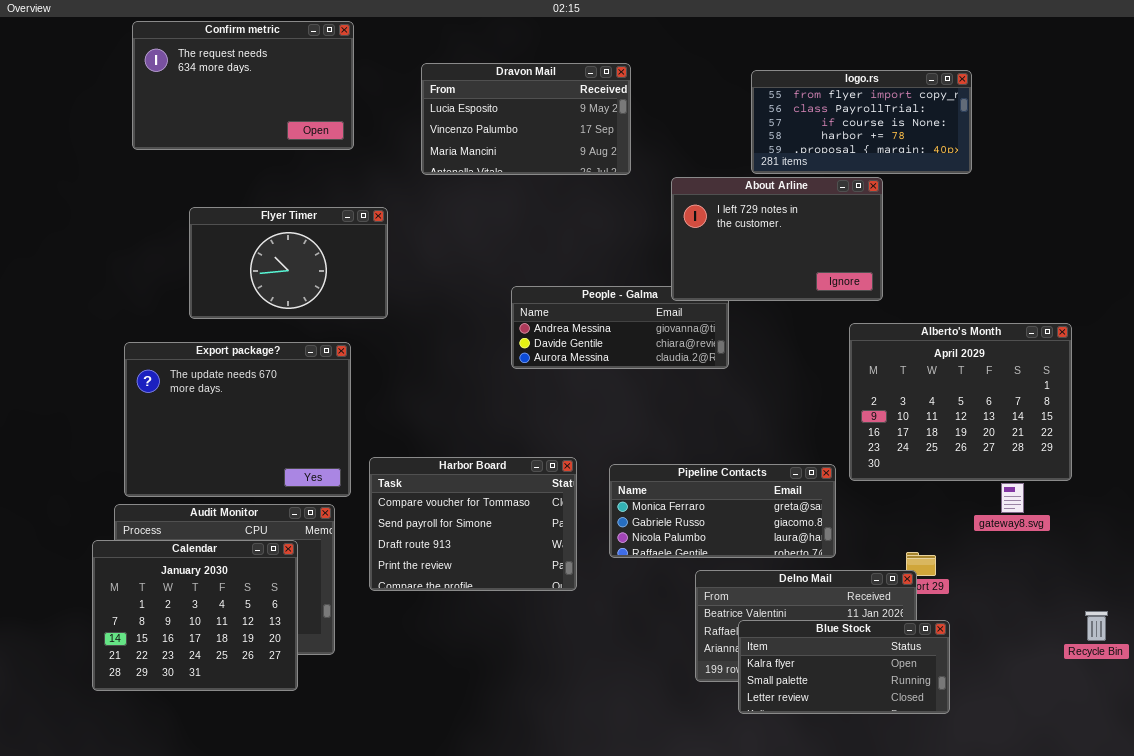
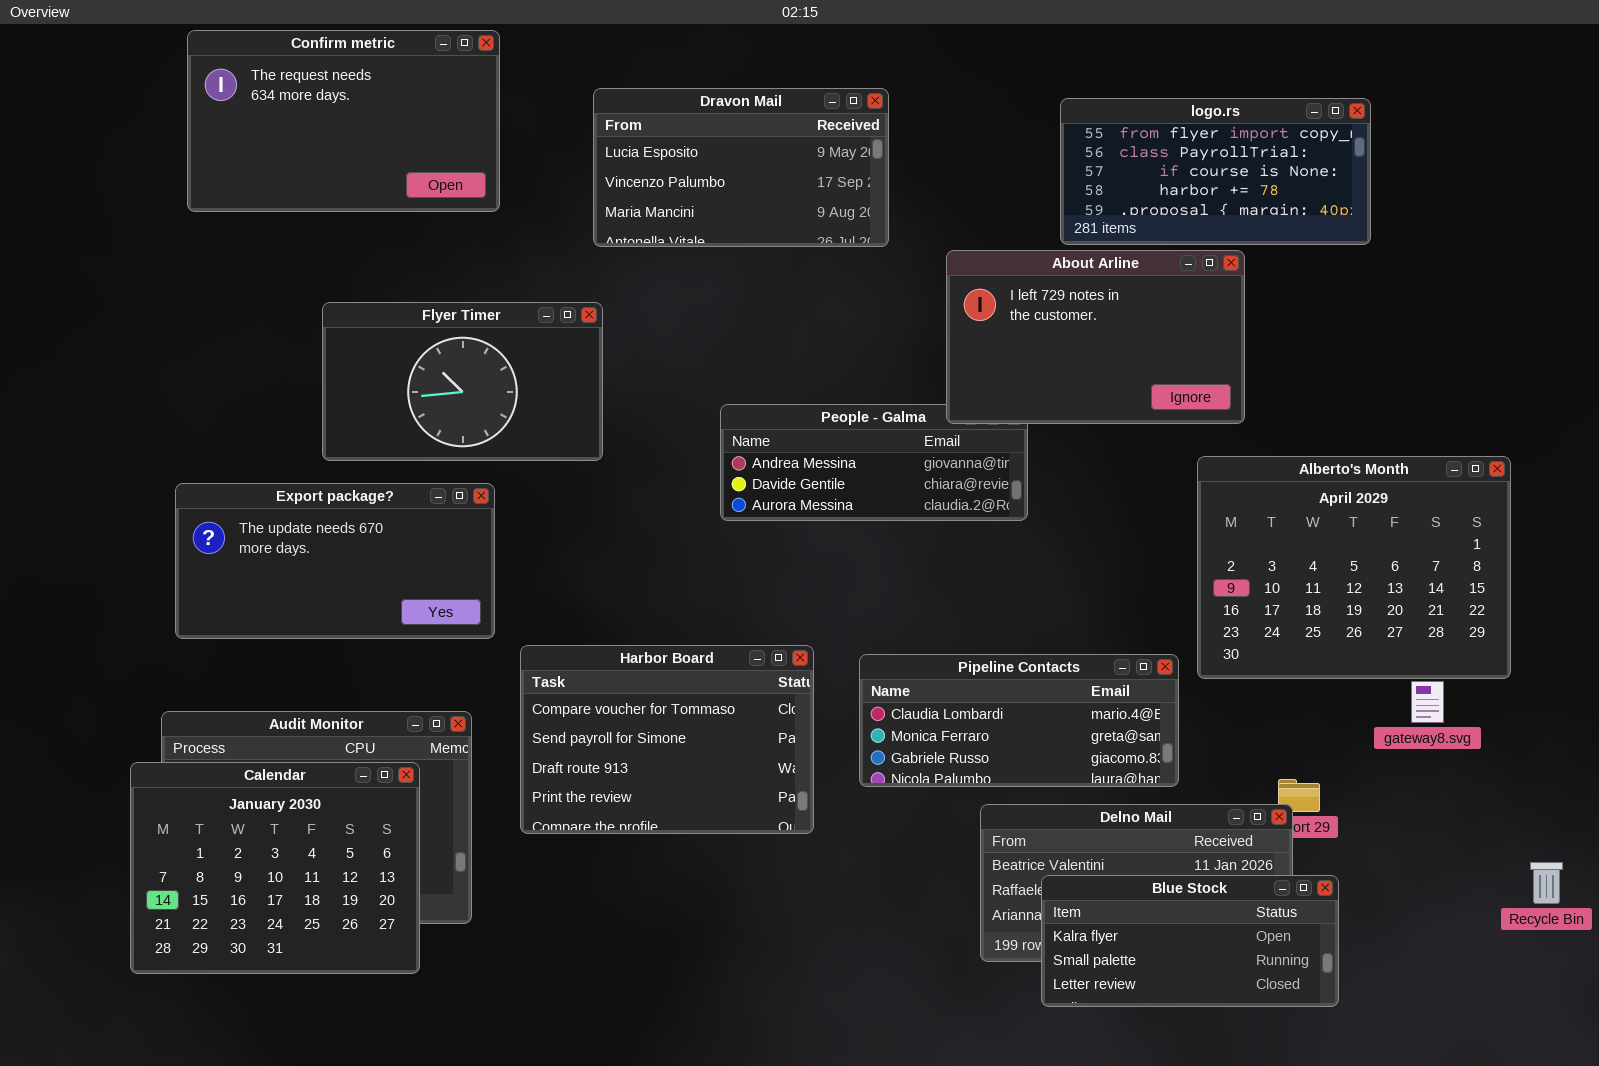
Flyer Timer: [189,207,388,319] -> [322,302,603,461], moved
Export package?: [124,342,351,497] -> [175,483,495,639], resized
Pipeline Contacts: [609,464,836,558] -> [859,654,1179,787], scrolled up 1 row

